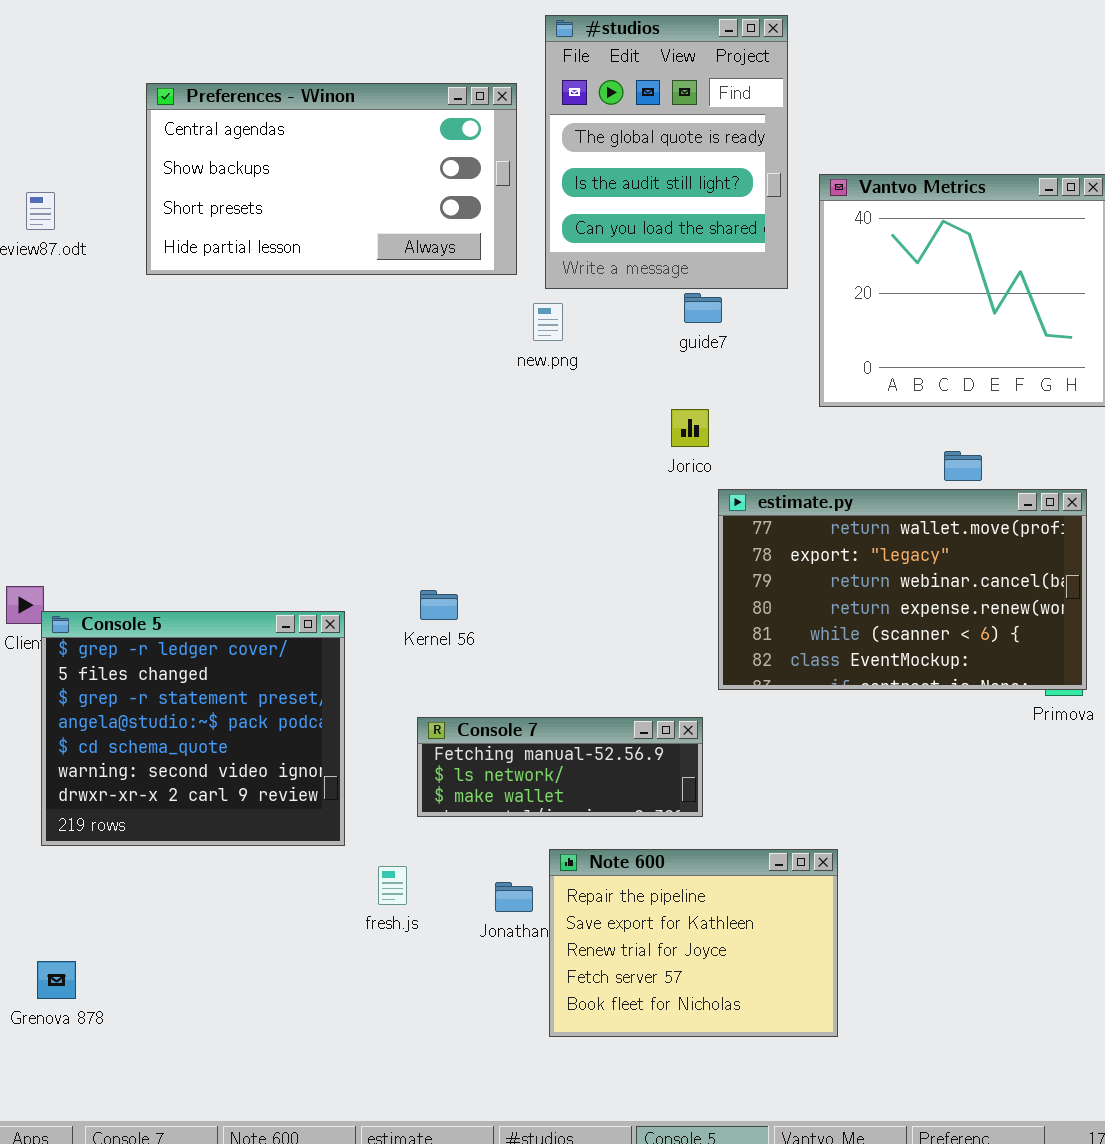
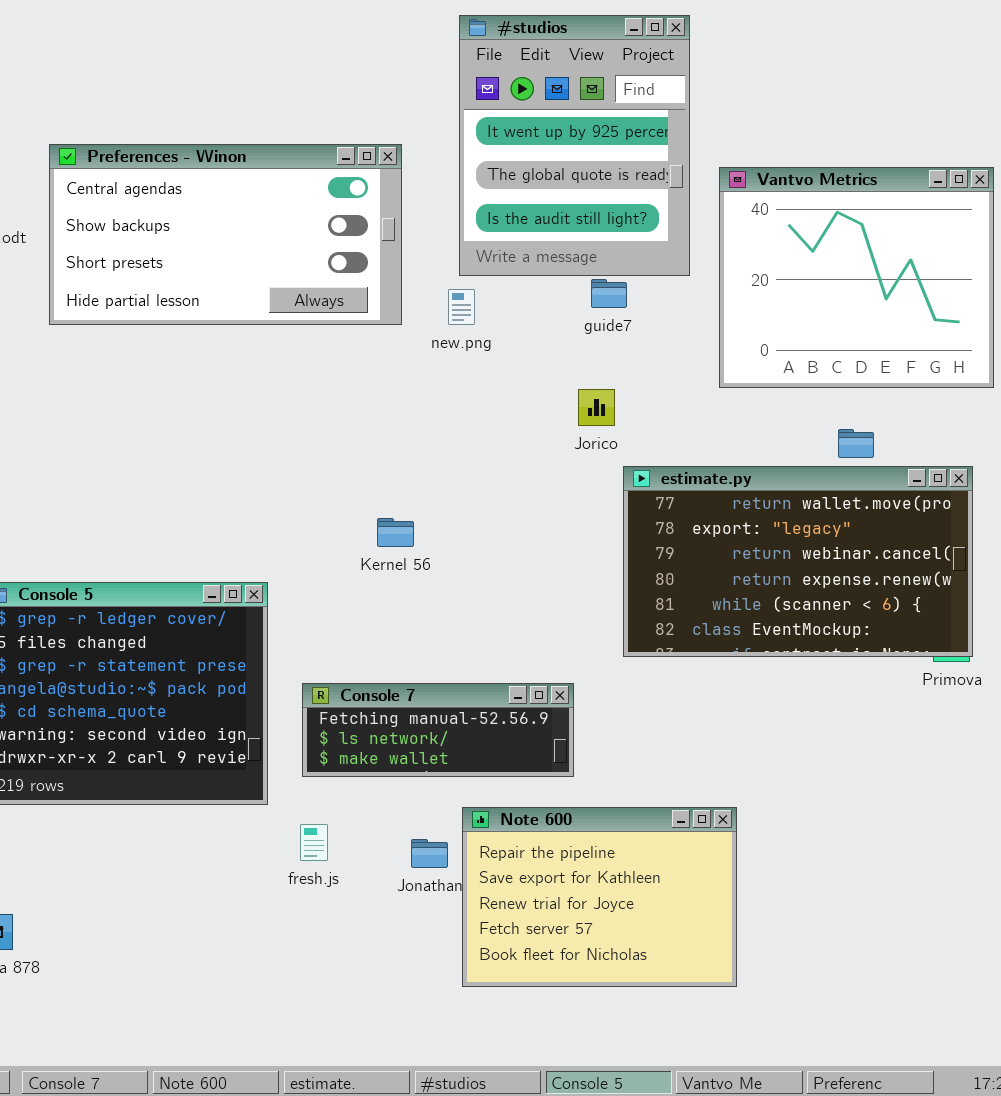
#studios: [545,15,788,289] -> [459,15,690,276], scrolled up 1 row
Preferences - Winon: [146,83,517,275] -> [49,144,402,325], moved
Kernel 56: [420,590,458,620] -> [377,518,414,547], moved
Console 7: [417,717,703,817] -> [302,683,574,777], moved

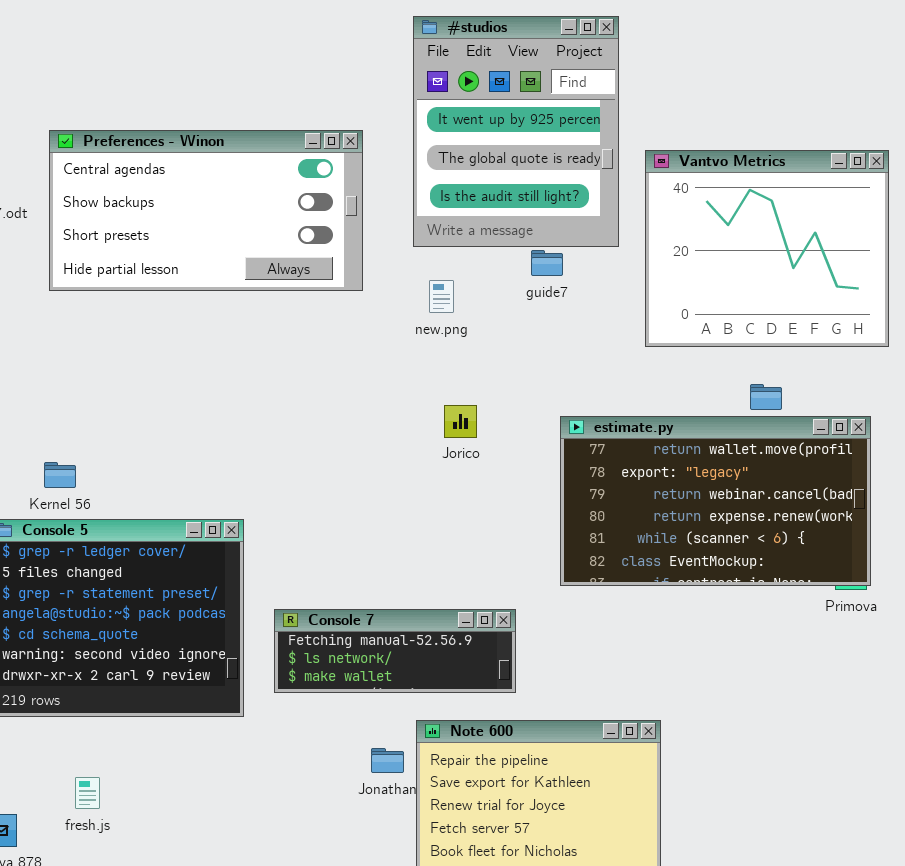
new.png: [448,289,475,325] -> [429,280,454,313], moved
Jorico: [578,389,615,426] -> [444,405,477,438], moved
Kernel 56: [377,518,414,547] -> [44,462,76,488], moved
fresh.js: [300,824,328,861] -> [75,777,100,809], moved

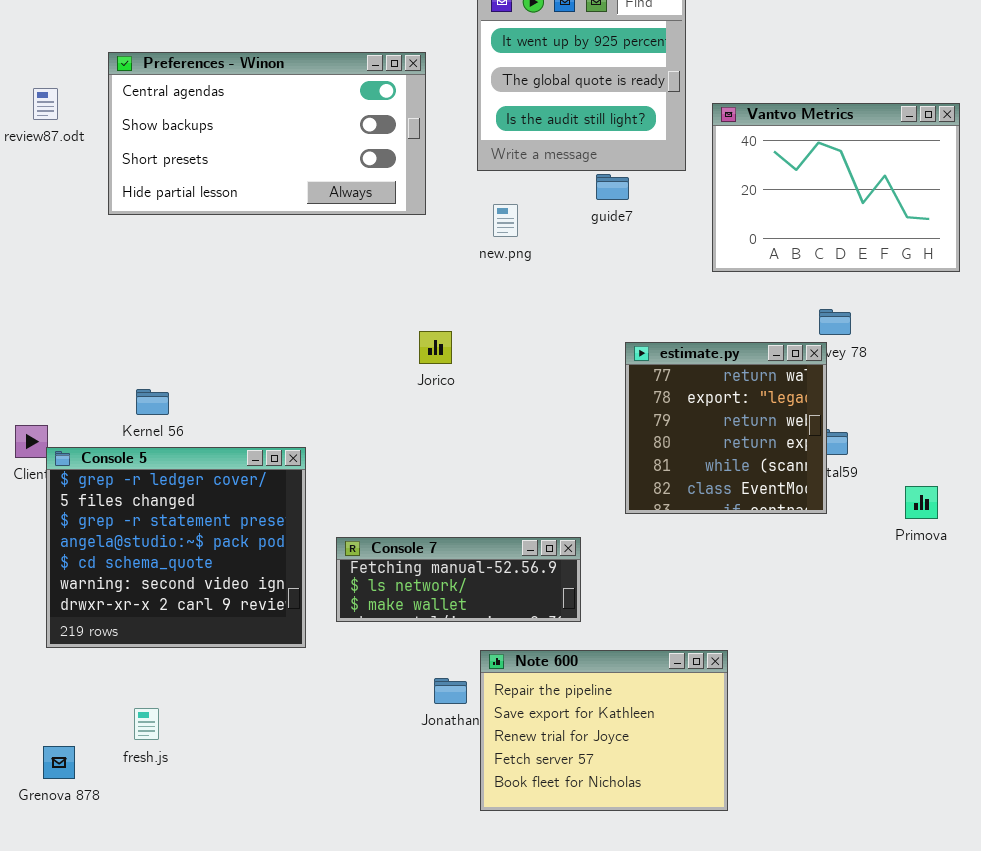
Vantvo Metrics: [645,150,889,347] -> [712,103,960,272], resized
Jorico: [444,405,477,438] -> [419,331,452,364], moved
estimate.py: [560,416,871,586] -> [625,342,827,514], resized
Kernel 56: [44,462,76,488] -> [136,389,169,415], moved

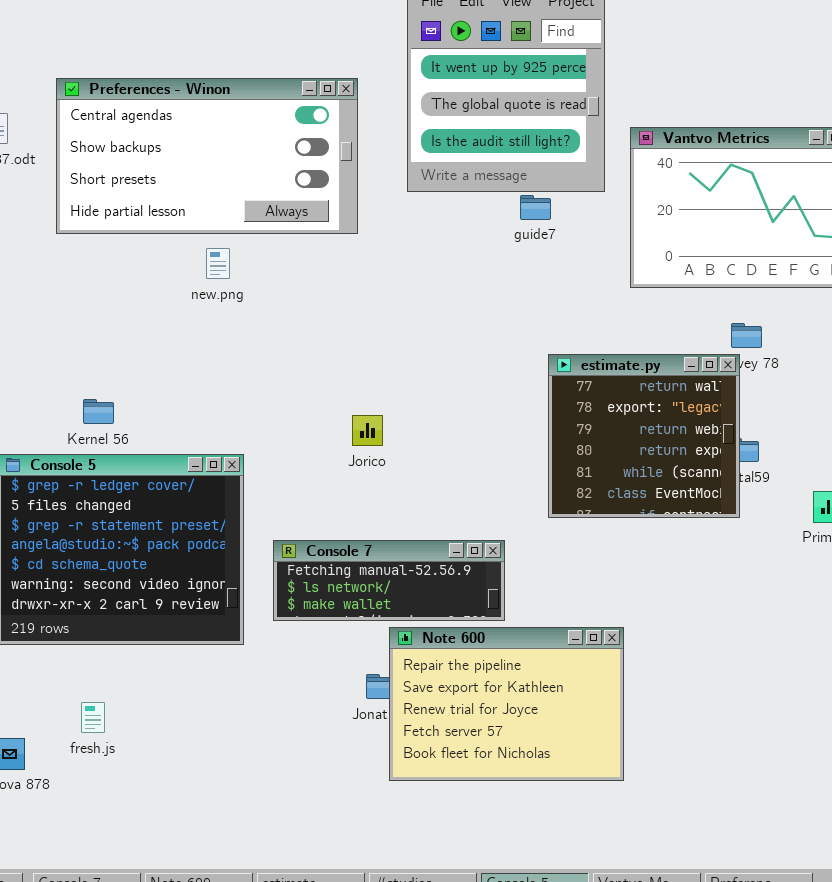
new.png: [493,204,518,237] -> [206,248,230,279], moved
Jorico: [419,331,452,364] -> [352,415,383,446], moved
Note 600: [480,650,728,811] -> [389,627,624,781], moved

